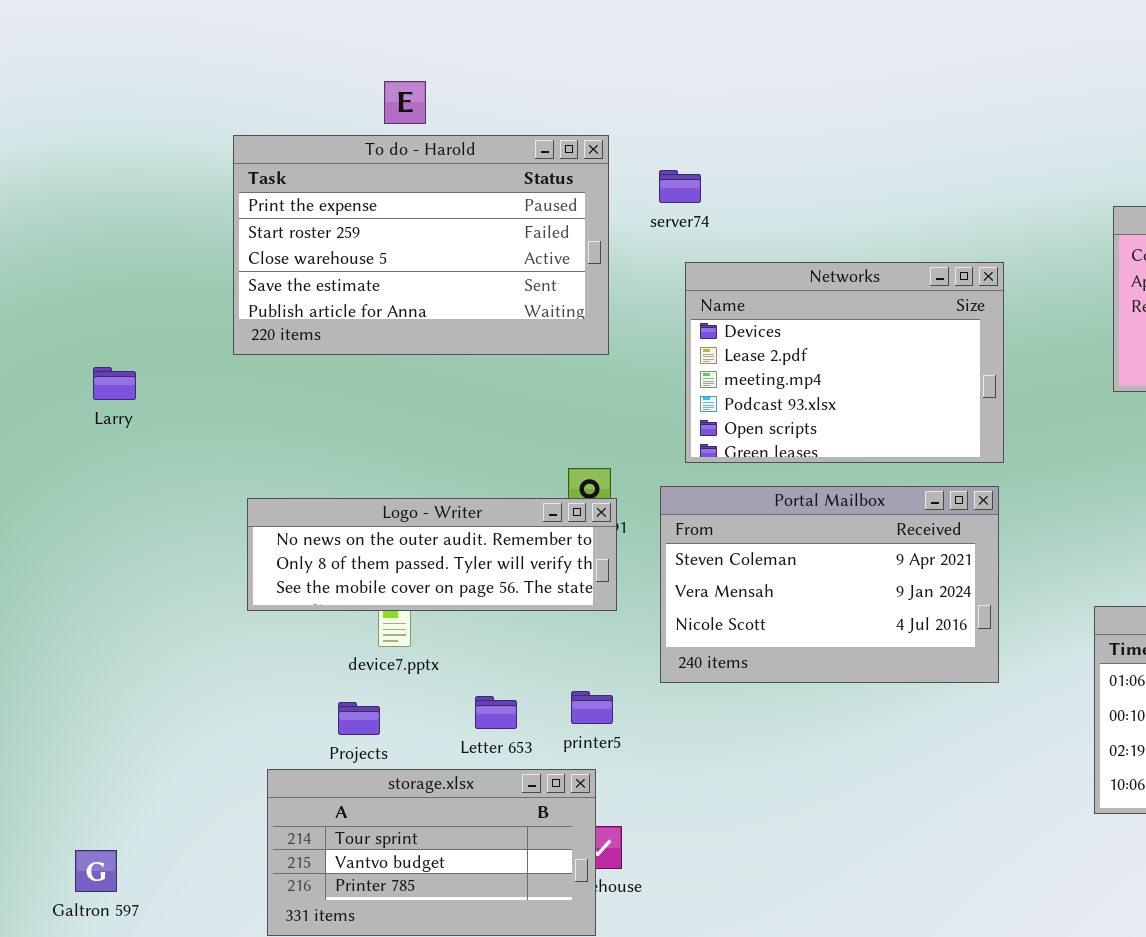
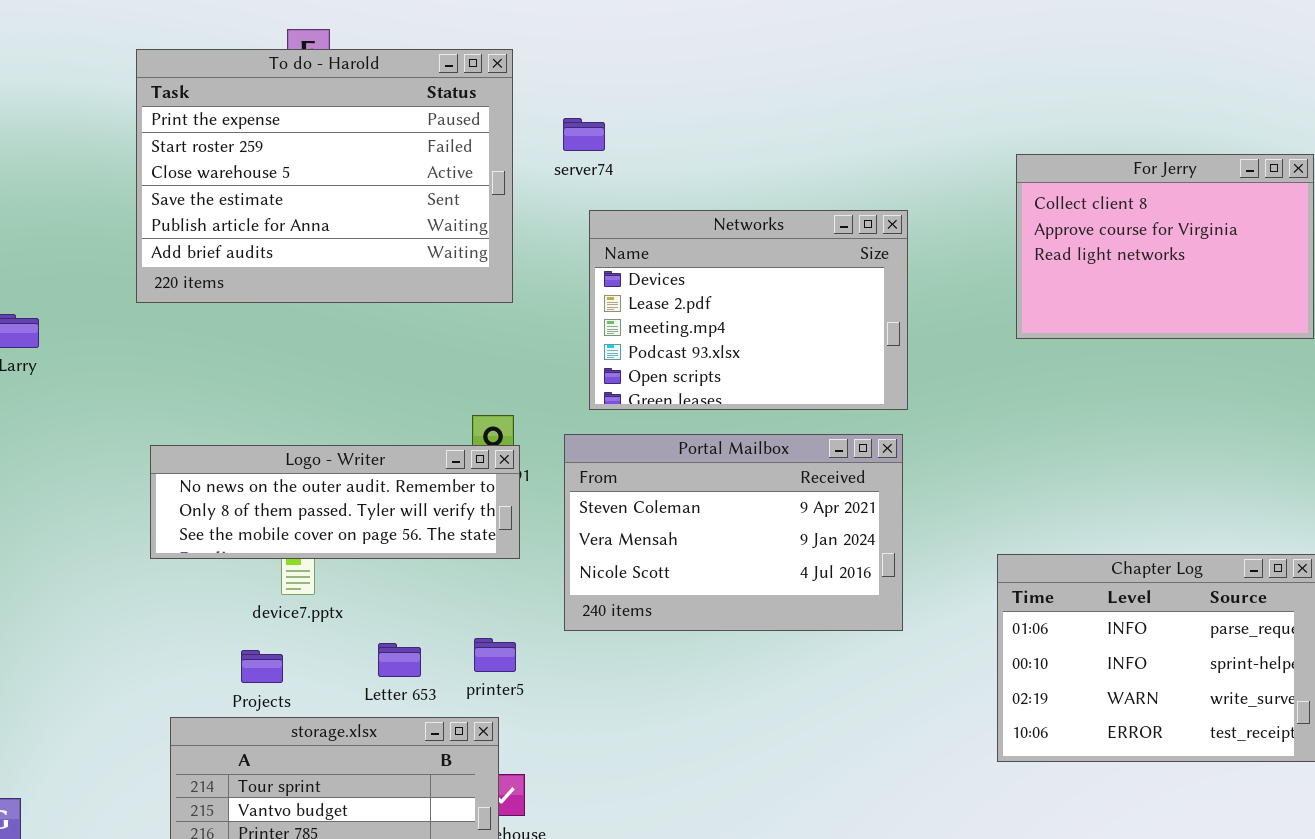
To do - Harold: [233,135,609,355] -> [136,49,513,303], resized

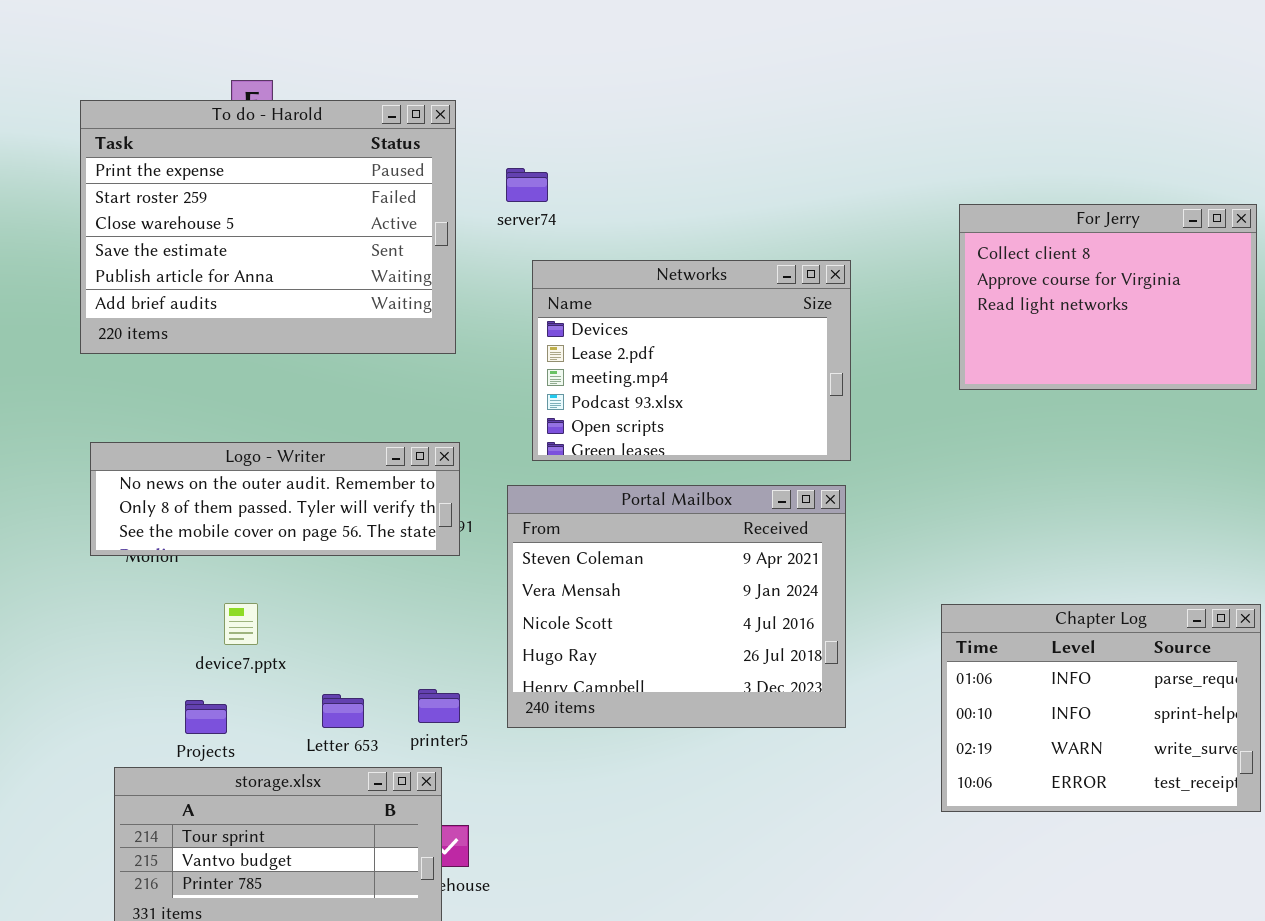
Portal Mailbox: [564,434,903,631] -> [507,485,846,728], resized
Logo - Writer: [150,445,520,559] -> [90,442,460,556], moved

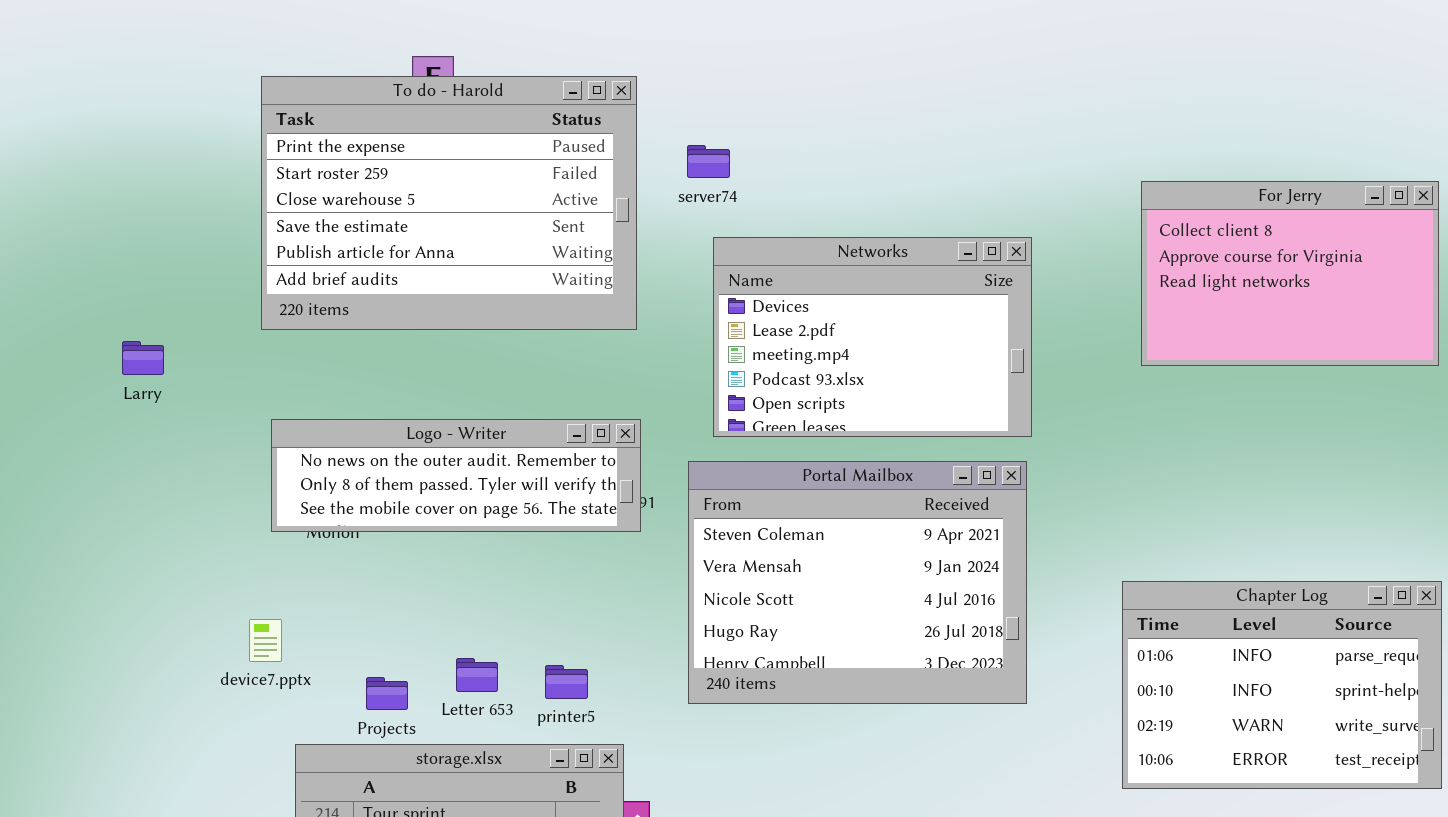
device7.pptx: [224,603,258,645] -> [249,619,282,662], moved
printer5: [418,689,460,723] -> [545,665,588,699], moved
Letter 653: [322,694,364,728] -> [456,658,498,692], moved

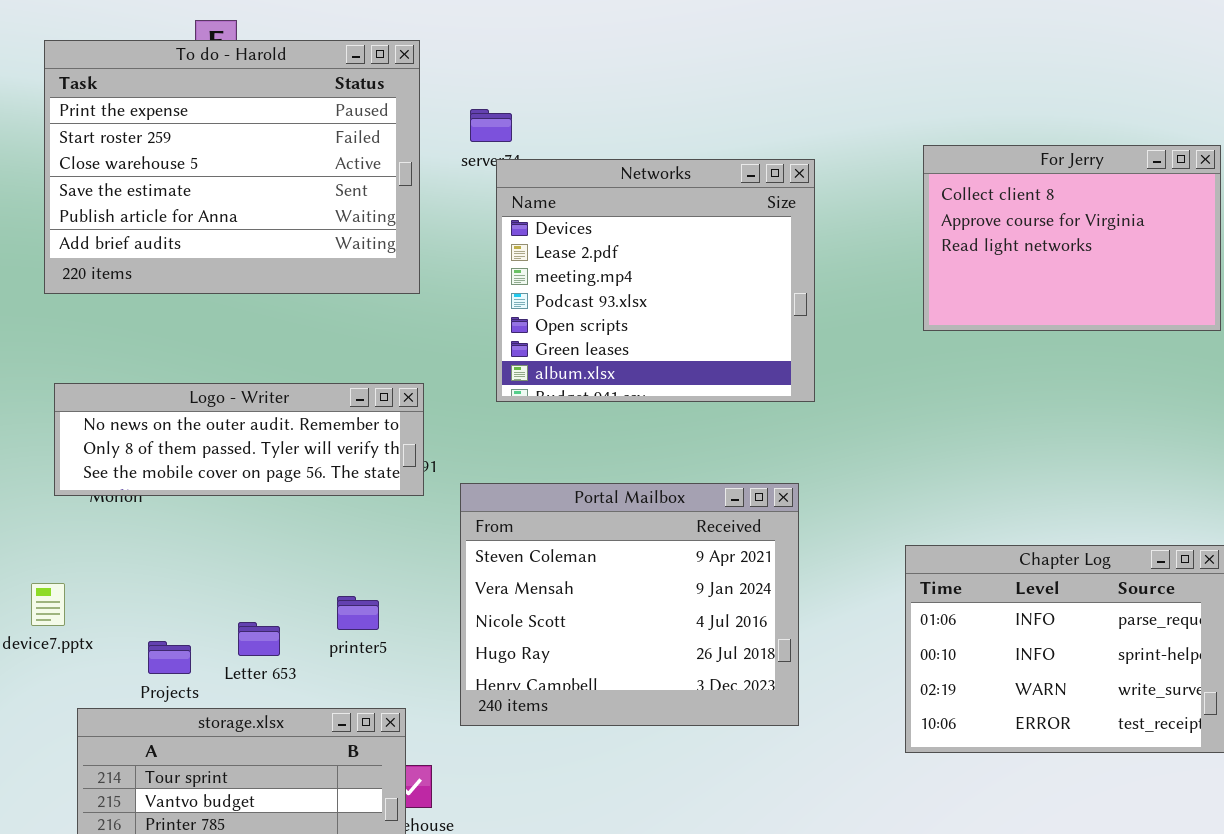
Networks: [713,237,1032,437] -> [496,159,815,402], resized
Portal Mailbox: [688,461,1027,704] -> [460,483,799,726], moved
printer5: [545,665,588,699] -> [337,596,379,630], moved

